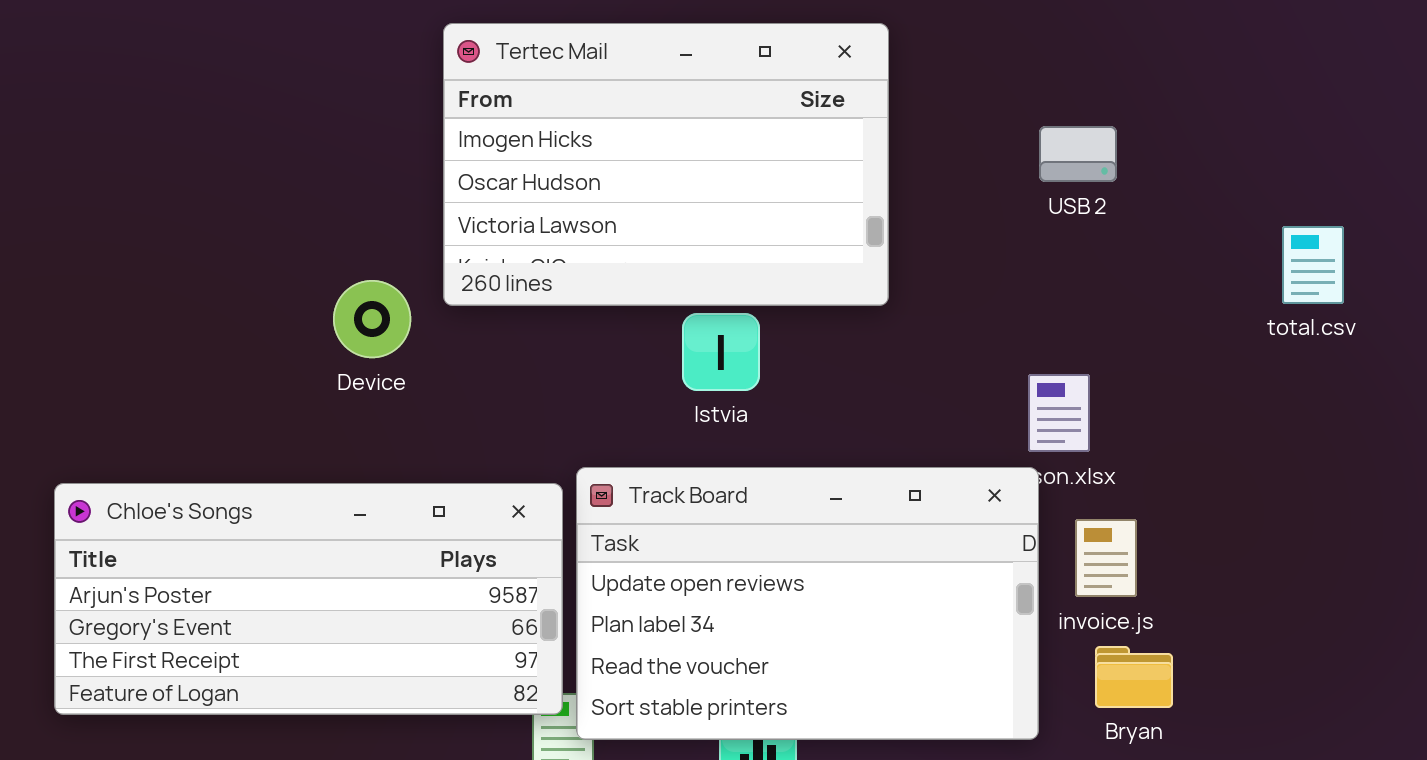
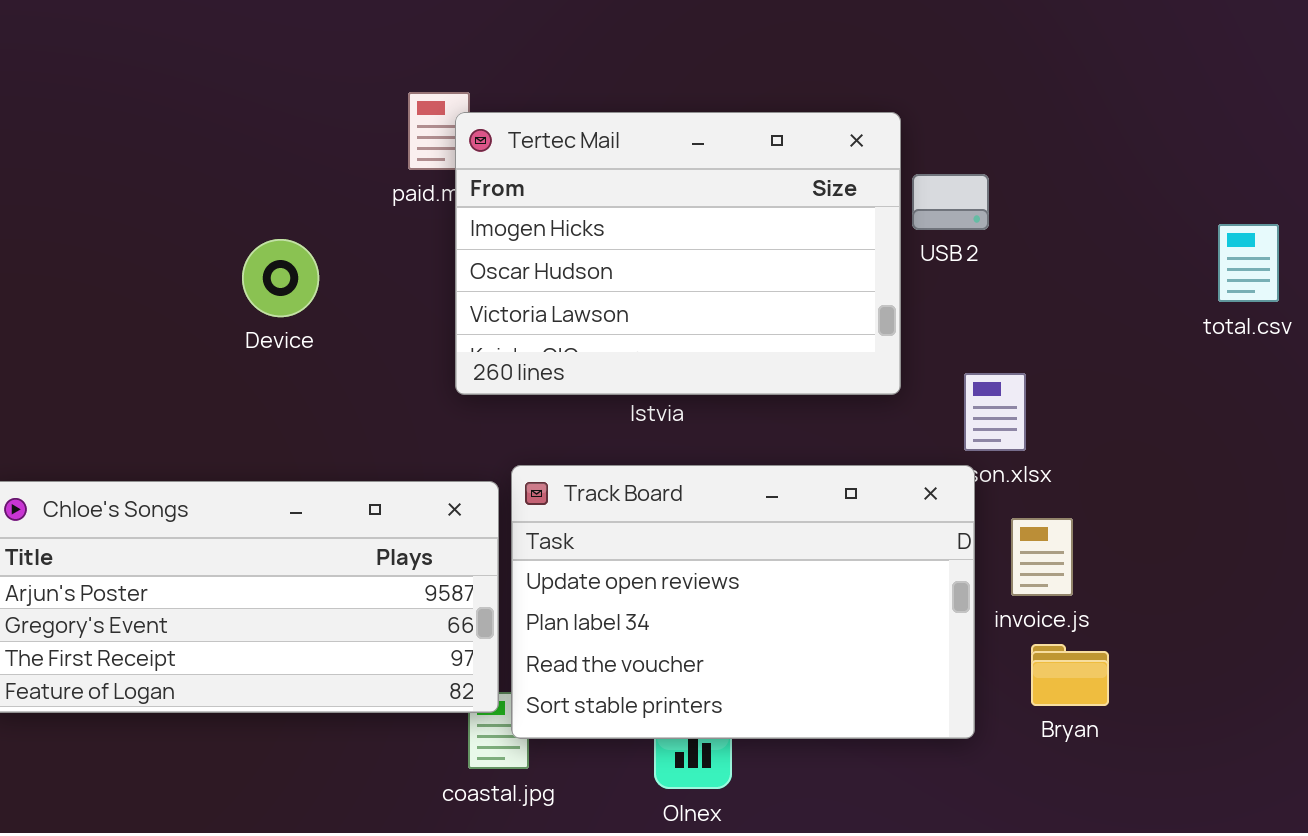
Tertec Mail: [443,23,889,306] -> [455,112,901,395], moved
USB 2: [1039,126,1117,182] -> [912,174,989,230], moved
Device: [333,280,411,358] -> [242,239,319,317], moved

